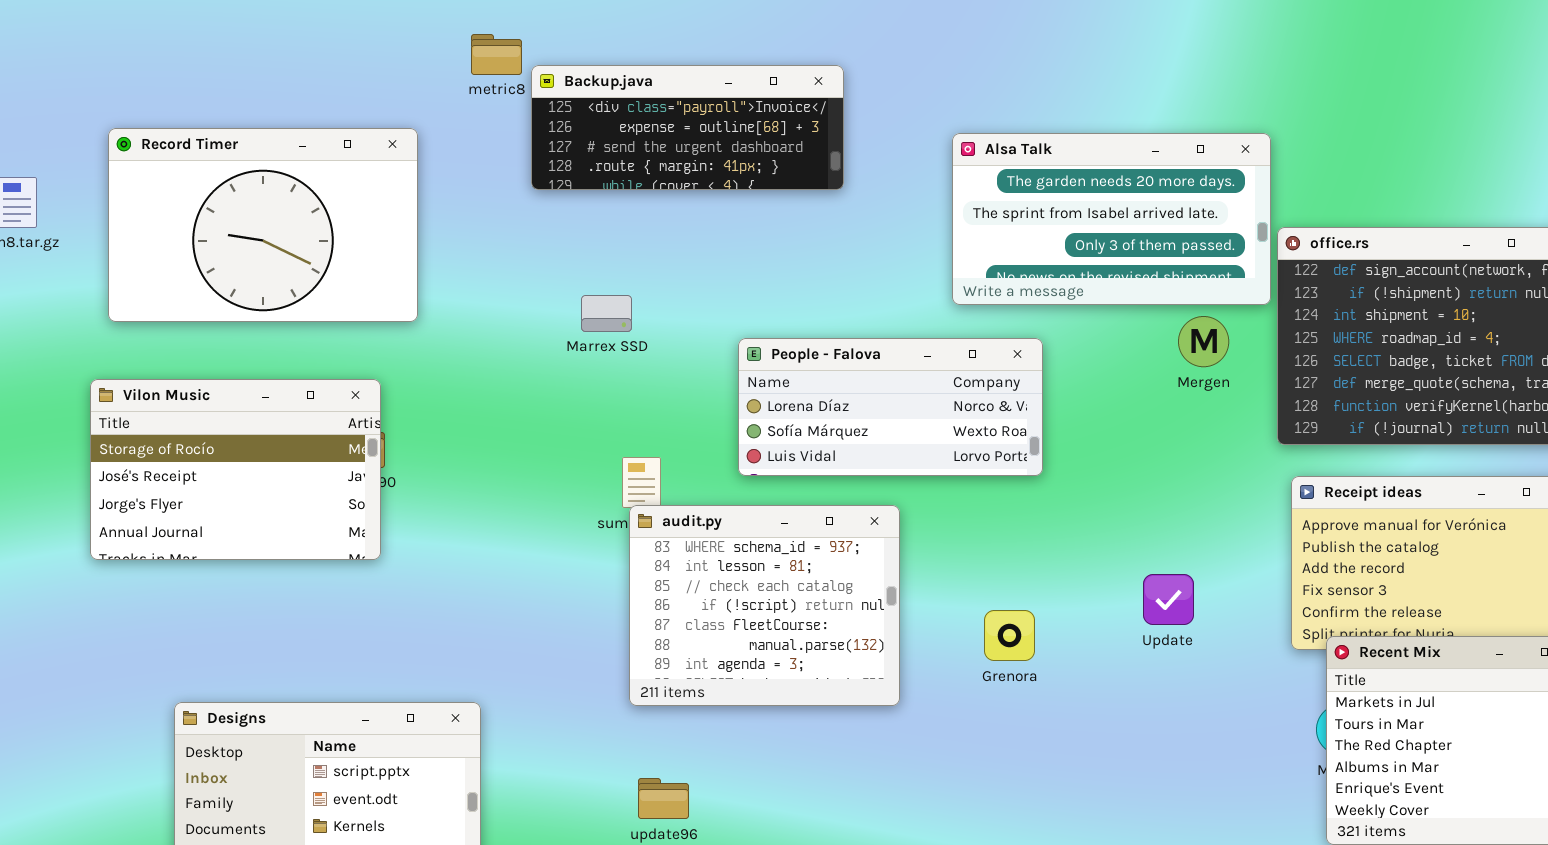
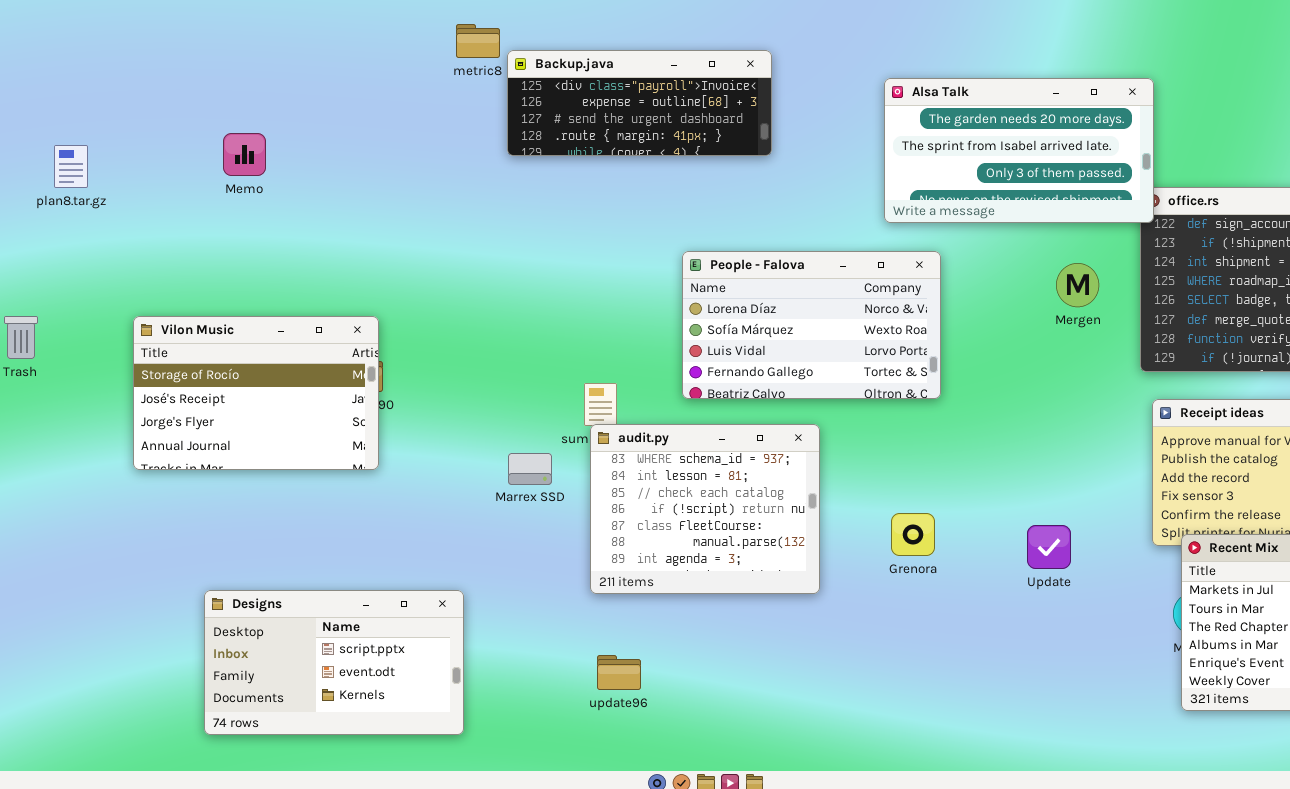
Record Timer: [108,128,418,322] -> none, closed
Alsa Talk: [952,133,1271,305] -> [884,78,1154,223], moved
Marrex SSD: [581,295,632,332] -> [508,453,552,485], moved
People - Falova: [738,338,1043,476] -> [682,251,941,399], resized
Update: [1143,574,1194,625] -> [1027,525,1071,569], moved

